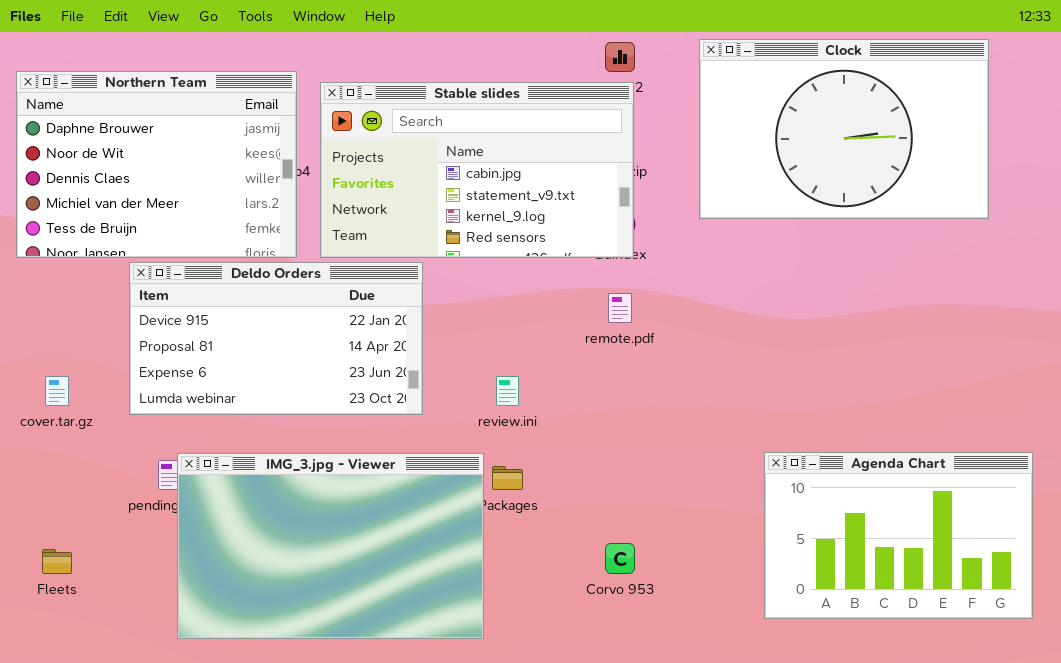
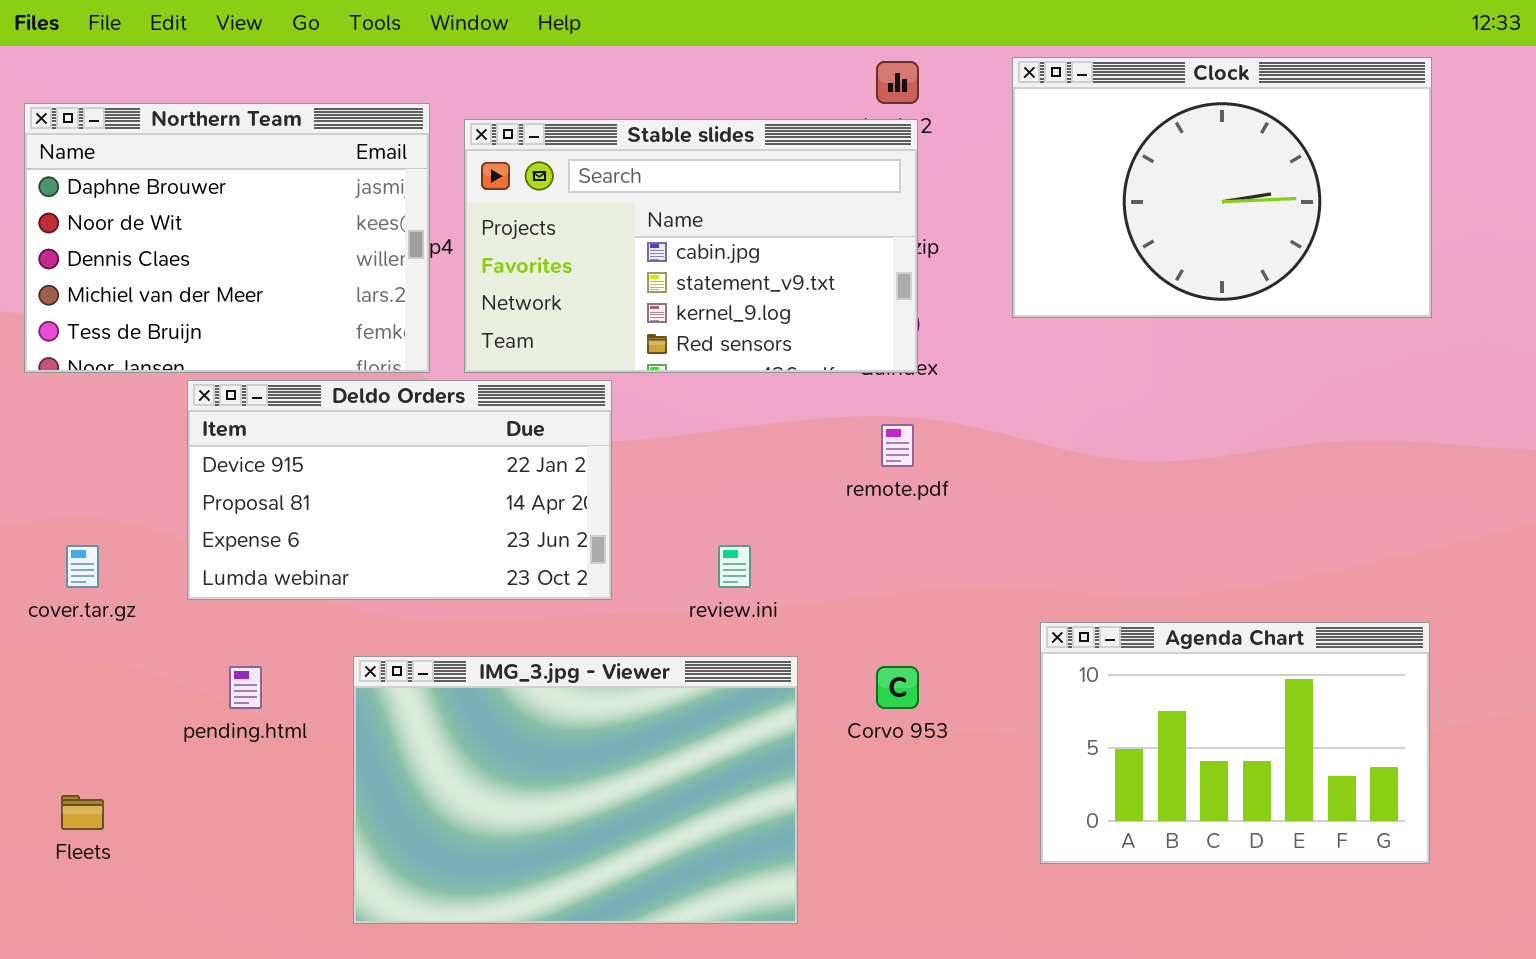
Agenda Chart: [764,452,1033,619] -> [1040,622,1430,864], moved
IMG_3.jpg - Viewer: [177,453,484,639] -> [353,656,798,924], moved
Corvo 953: [605,543,635,574] -> [876,666,919,709], moved

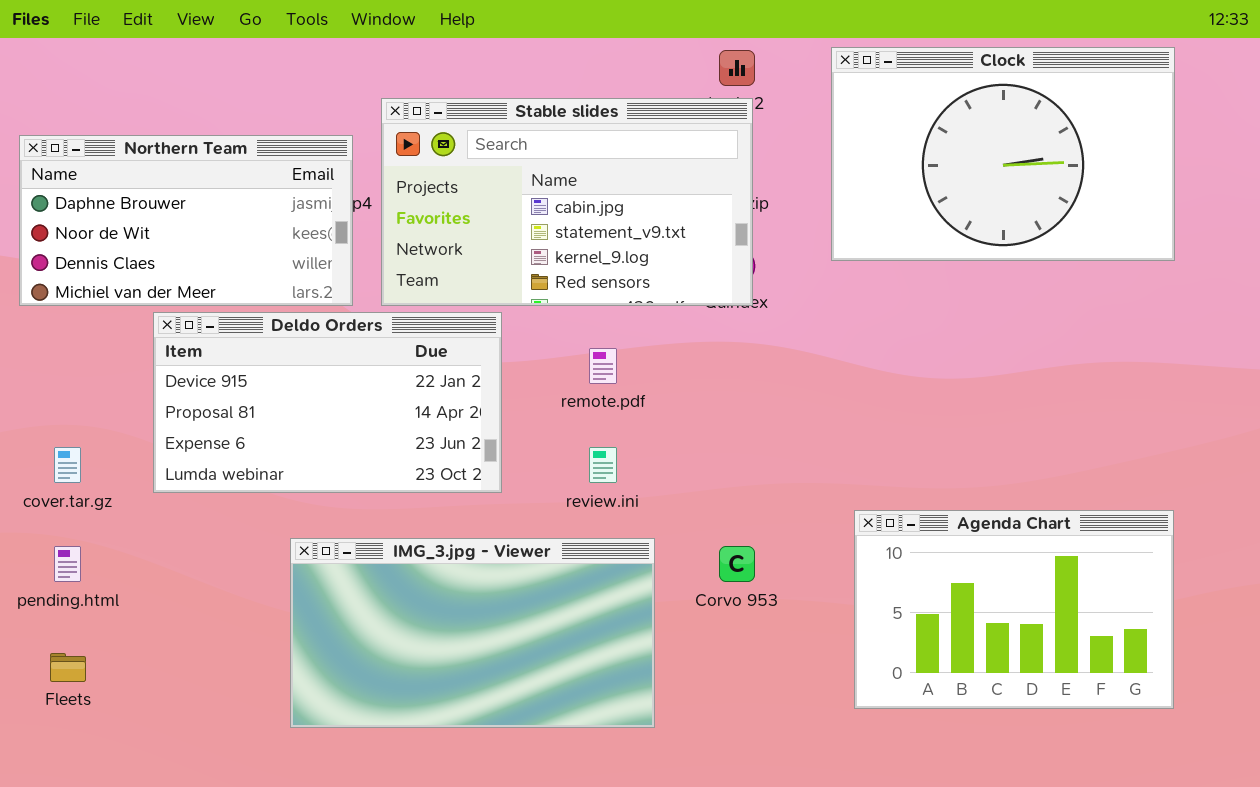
Northern Team: [24,103,430,373] -> [19,135,353,306], resized
remote.pdf: [881,424,914,467] -> [589,348,617,384], moved
IMG_3.jpg - Viewer: [353,656,798,924] -> [290,538,655,728], resized
pending.html: [229,666,262,709] -> [54,546,81,582], moved

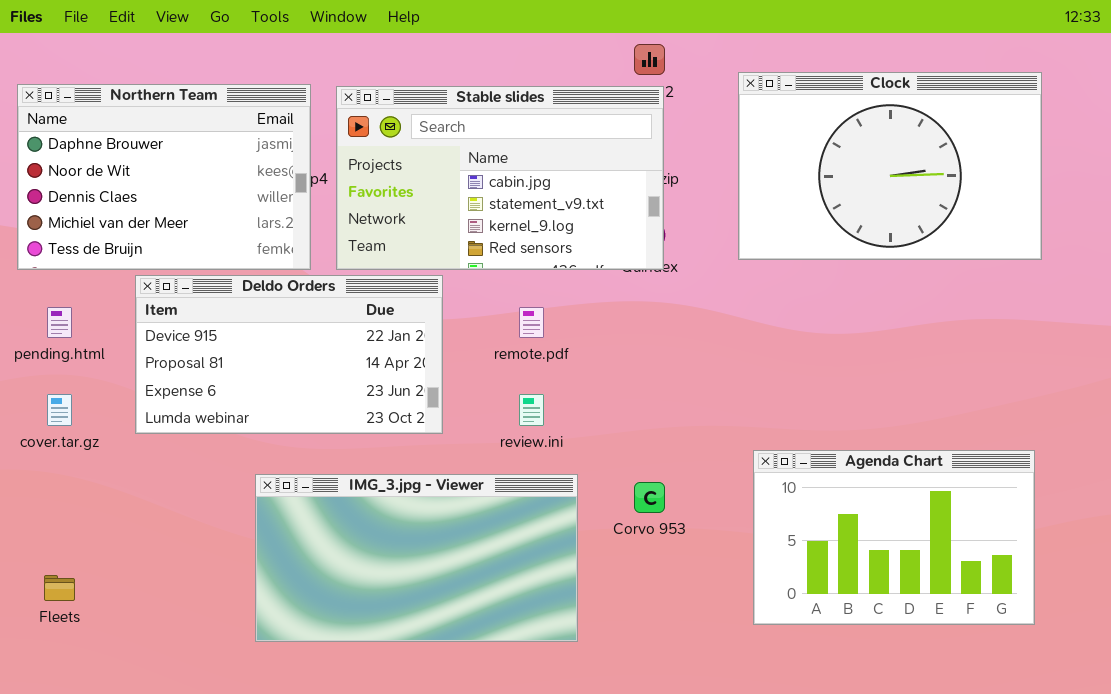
Clock: [831,47,1175,261] -> [738,72,1042,260], moved
Northern Team: [19,135,353,306] -> [17,84,311,270], resized
pending.html: [54,546,81,582] -> [47,307,72,338], moved

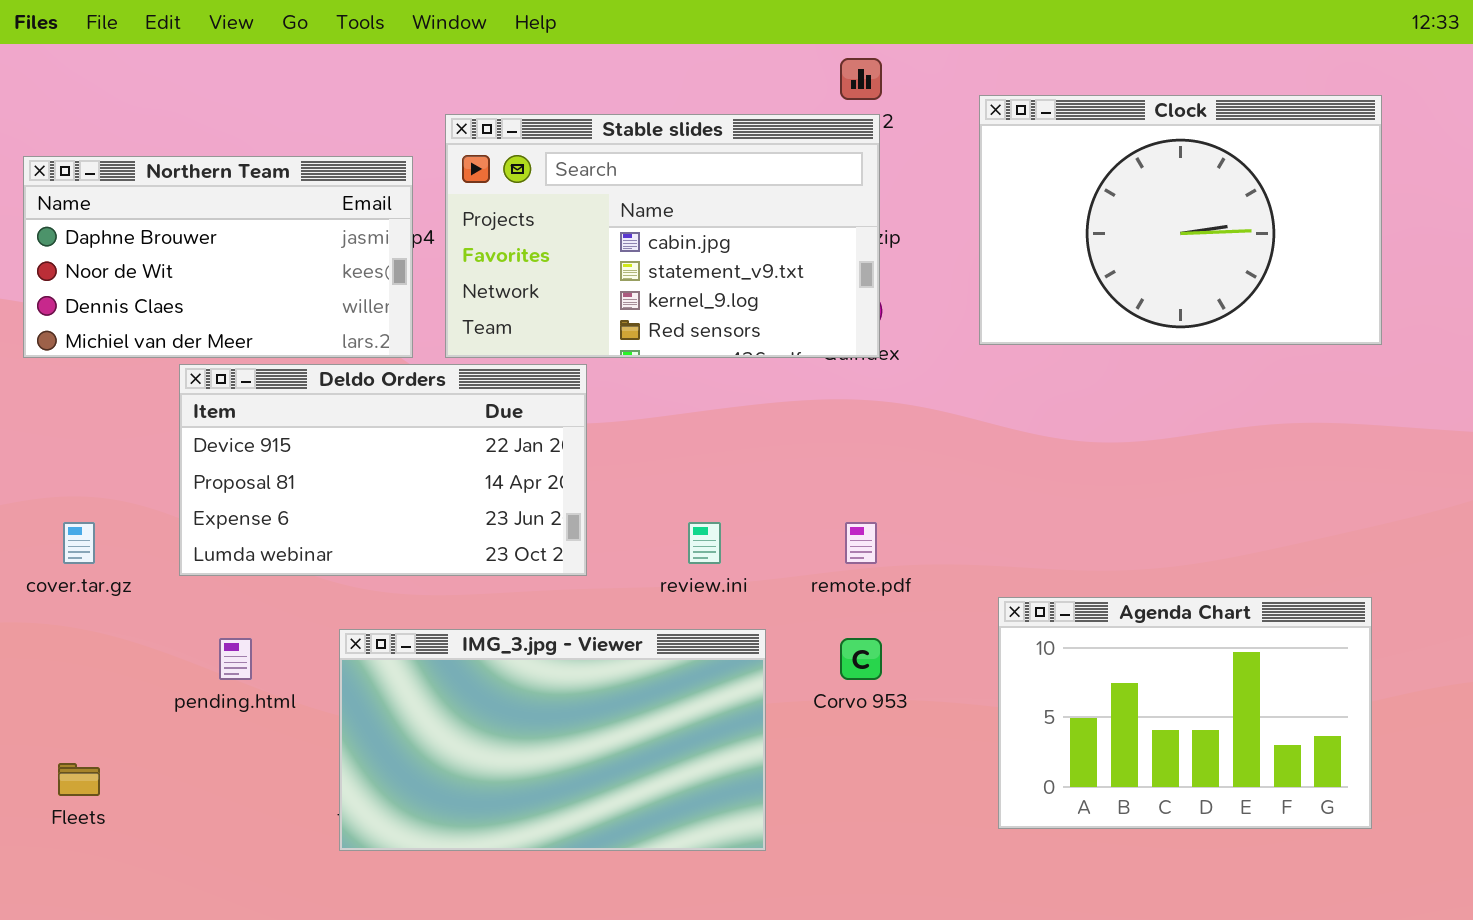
Northern Team: [17,84,311,270] -> [23,156,413,358], resized
pending.html: [47,307,72,338] -> [219,638,252,680], moved
remote.pdf: [519,307,544,338] -> [845,522,877,564], moved

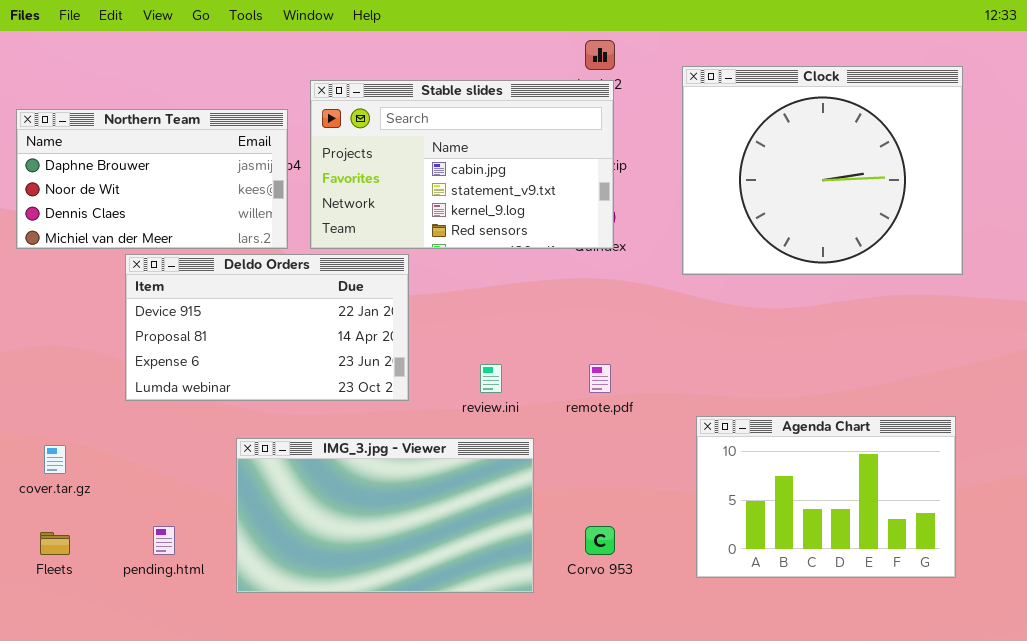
Clock: [979,95,1382,345] -> [682,66,963,275], resized
cover.tar.gz: [63,522,95,564] -> [44,445,66,474], moved
pending.html: [219,638,252,680] -> [153,526,175,555], moved
Corvo 953: [840,638,882,680] -> [585,526,615,555], moved

